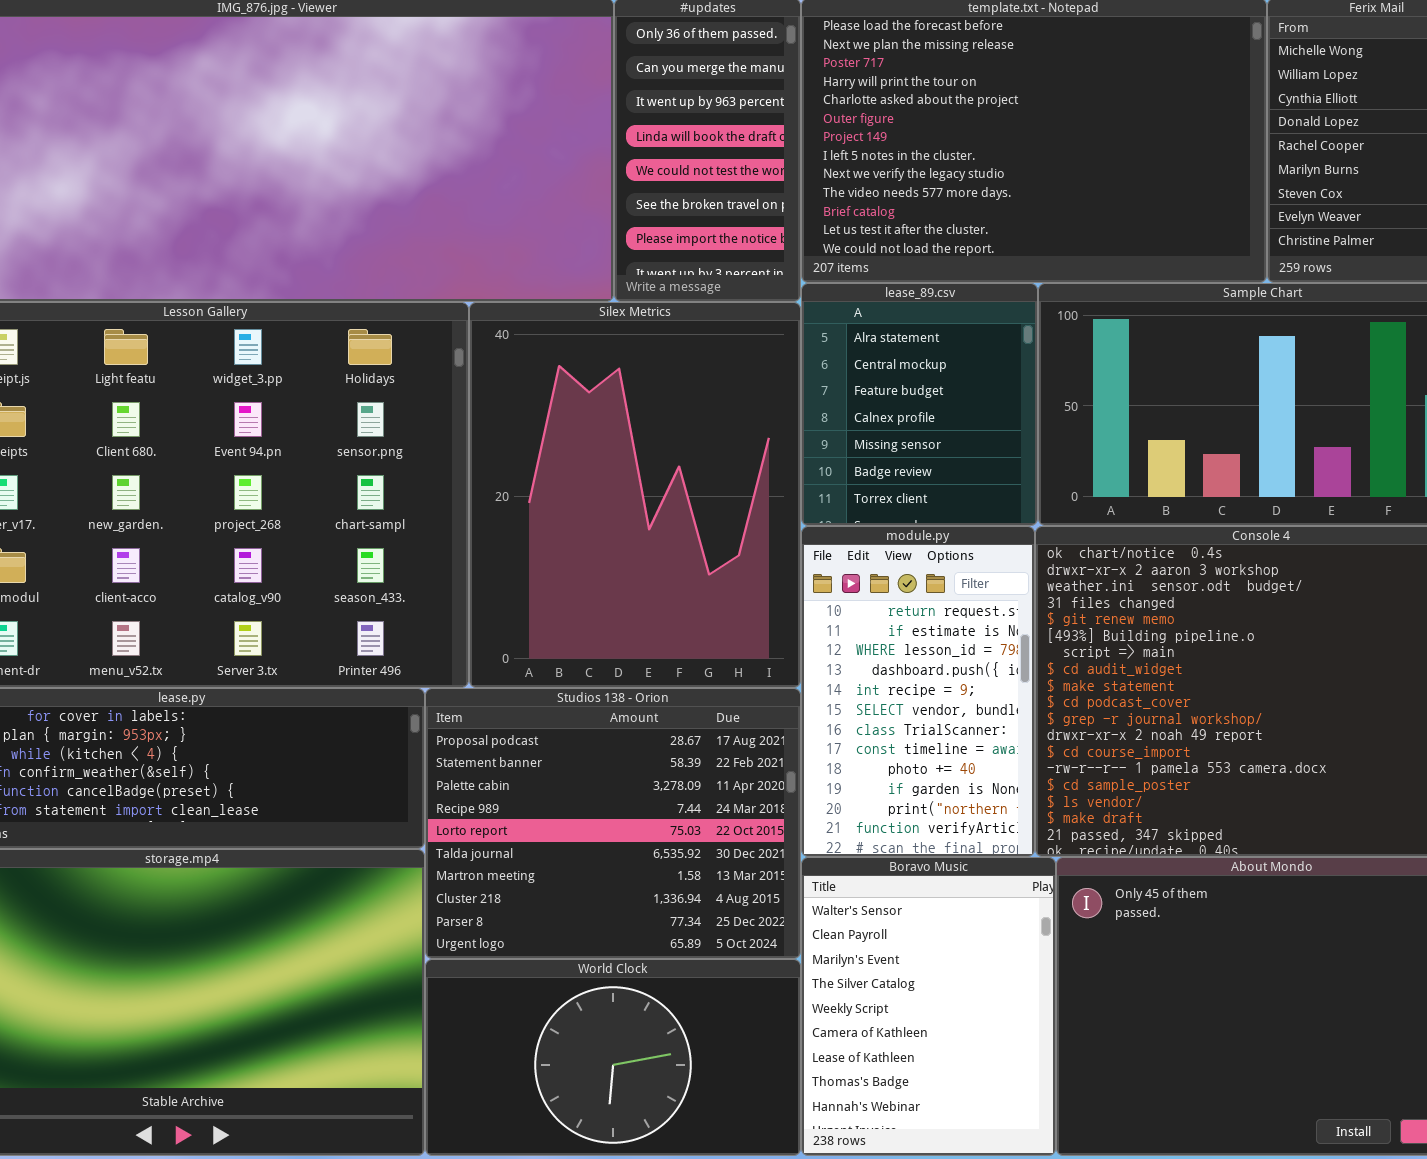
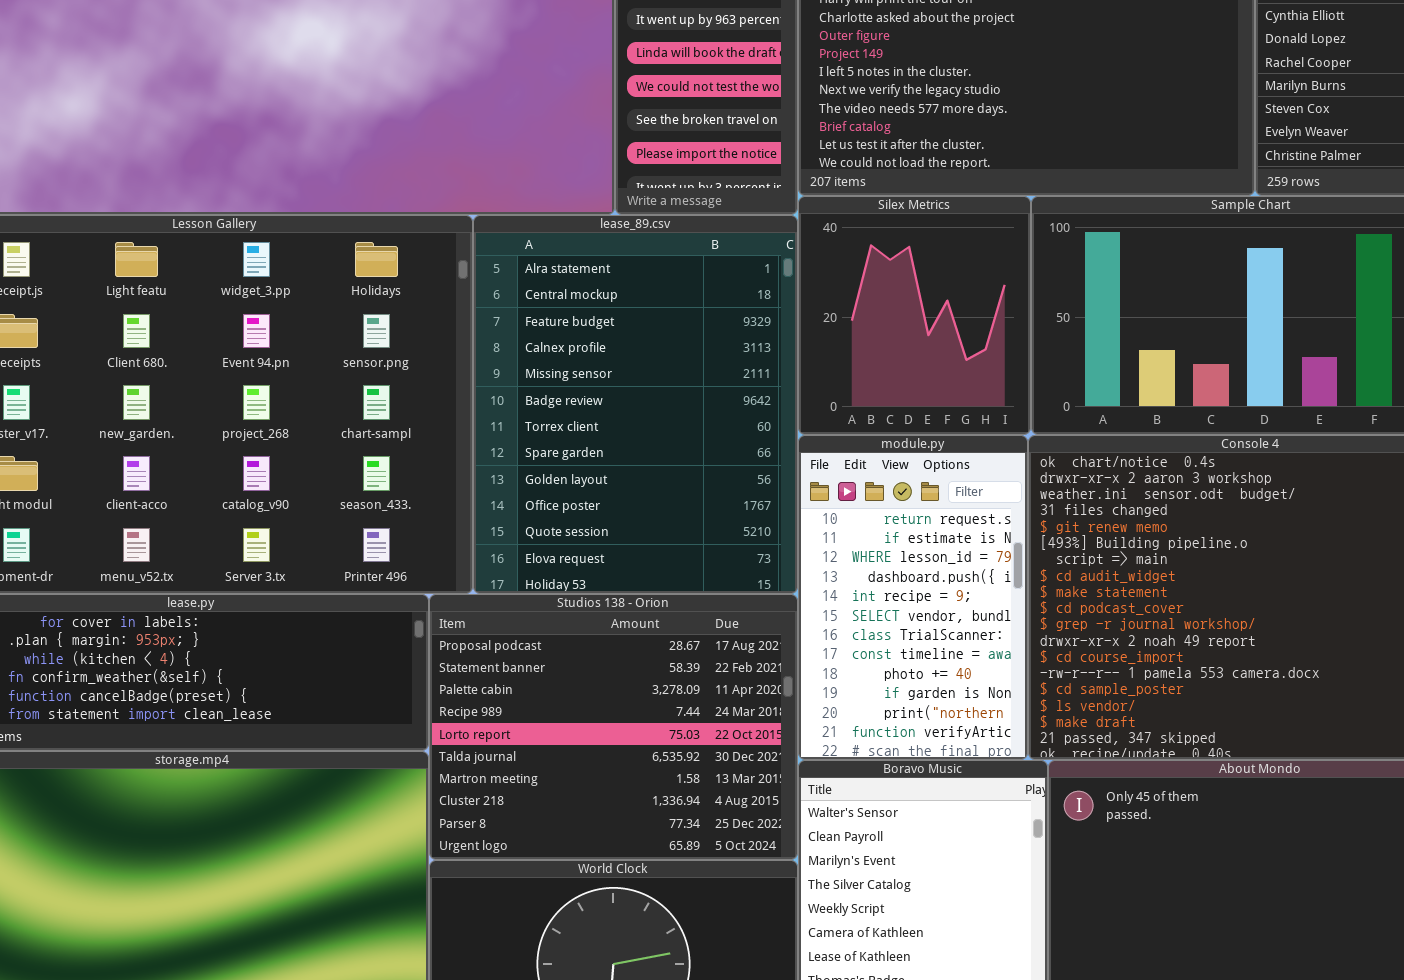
lease_89.csv: [801,283,1038,526] -> [473,215,798,594], moved, resized
Silex Metrics: [469,302,801,688] -> [798,196,1031,435], moved, resized

